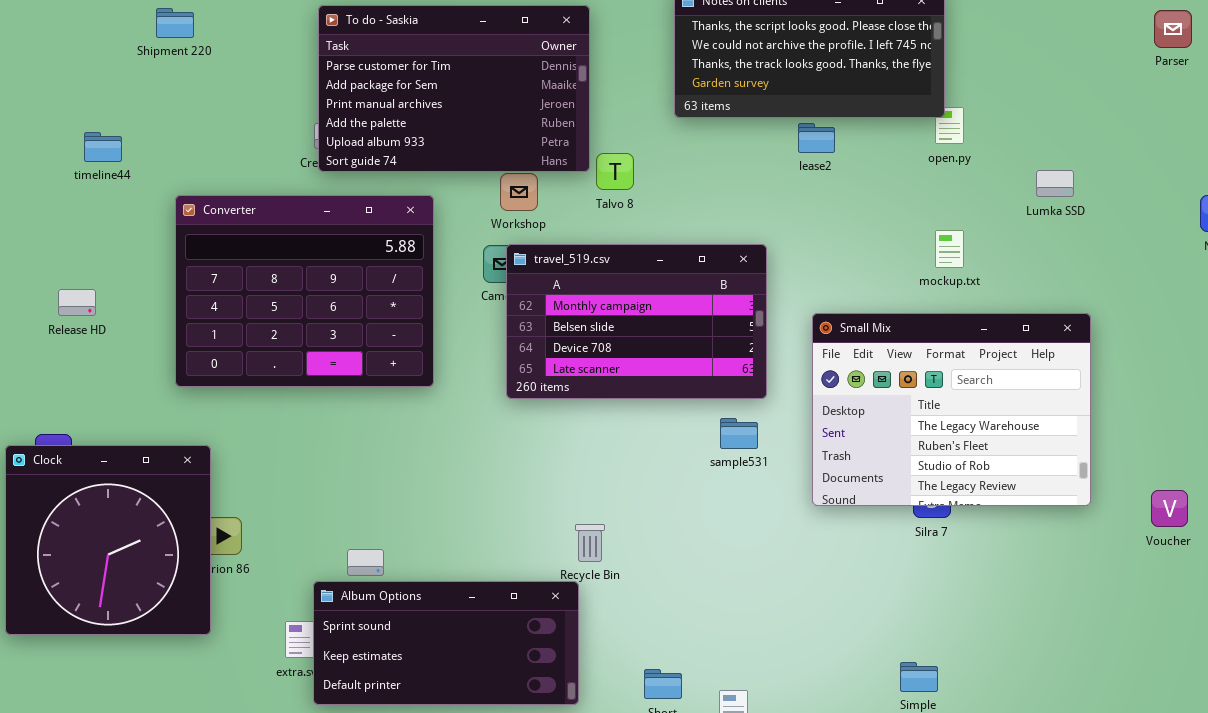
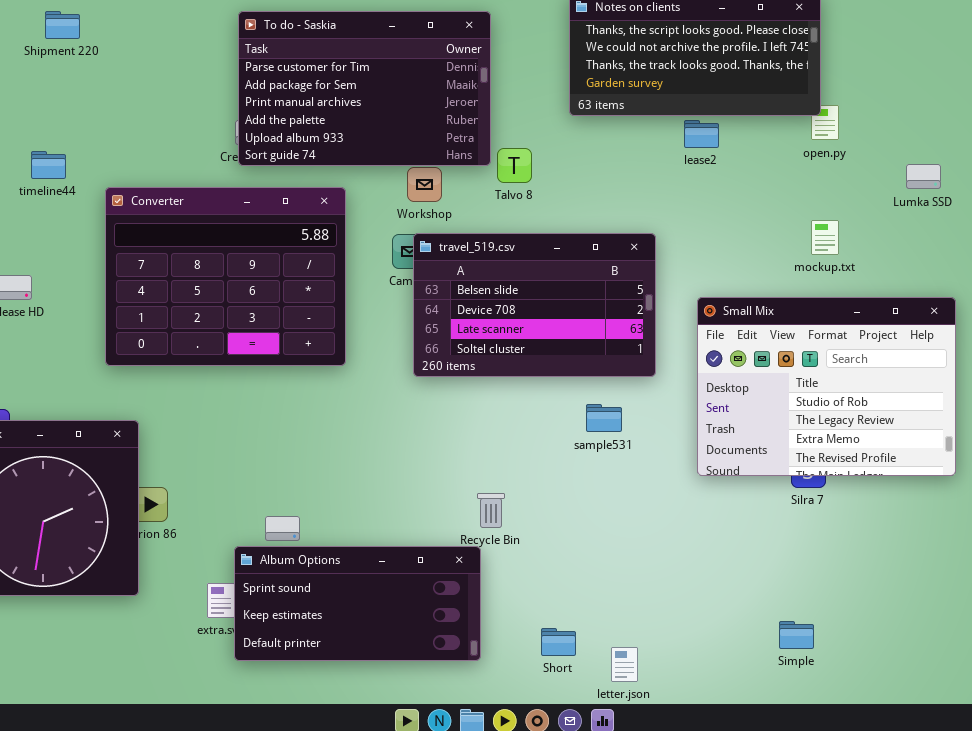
Shipment 220: [156,8,194,38] -> [45,11,80,39], moved
timeline44: [84,132,122,162] -> [31,151,66,179], moved
travel_519.csv: [506,244,767,399] -> [413,233,656,377], scrolled down 1 row
Small Mix: [812,313,1091,506] -> [697,297,956,476], scrolled down 2 rows
sample531: [720,418,758,449] -> [586,404,622,432], moved

